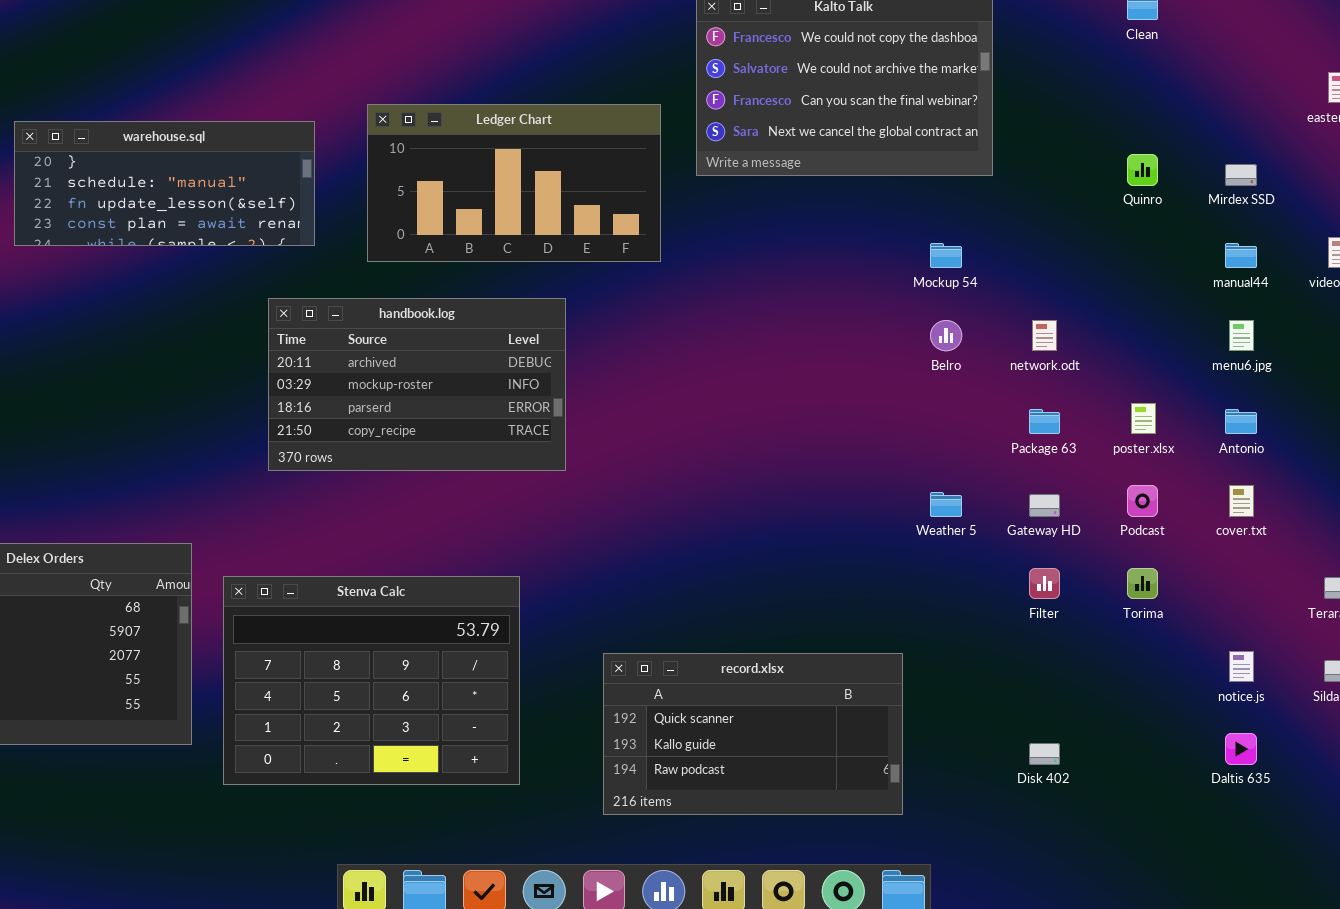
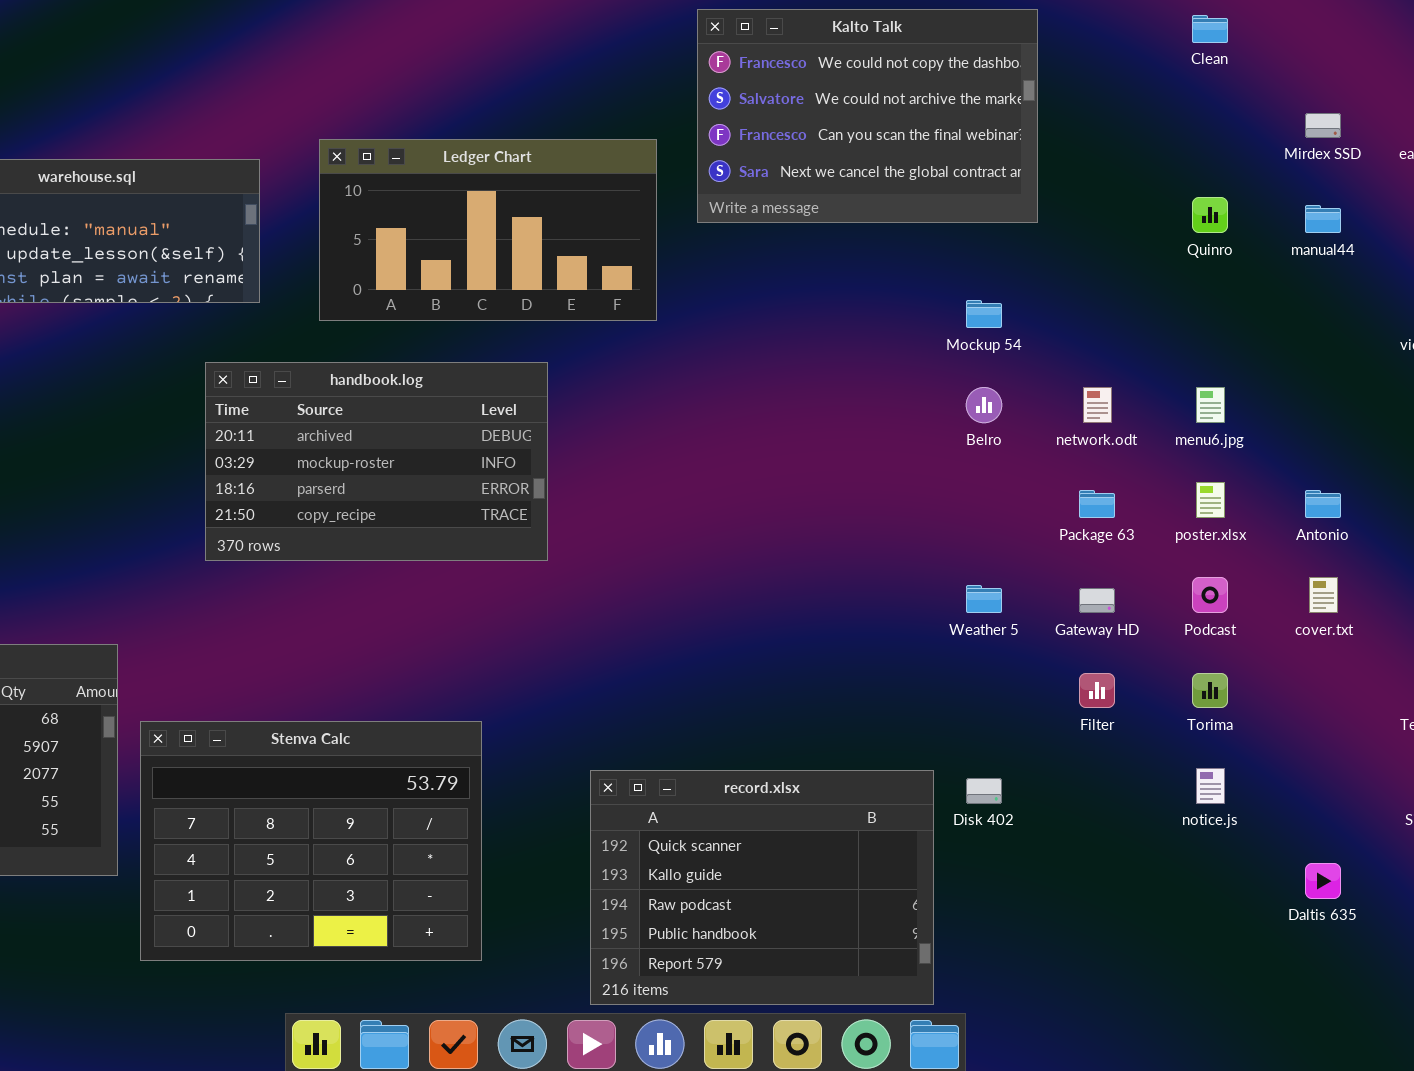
Mirdex SSD: [1225,164,1257,186] -> [1305,113,1341,138], moved
manual44: [1225,243,1257,268] -> [1305,205,1341,233], moved
menu6.jpg: [1229,320,1254,351] -> [1196,387,1225,423], moved
Stenva Calc: [223,576,520,785] -> [140,721,482,961], moved
notice.js: [1229,651,1254,682] -> [1196,768,1225,804], moved
record.xlsx: [603,653,903,815] -> [590,770,934,1005], resized
Disk 402: [1029,743,1060,765] -> [966,778,1002,804], moved

